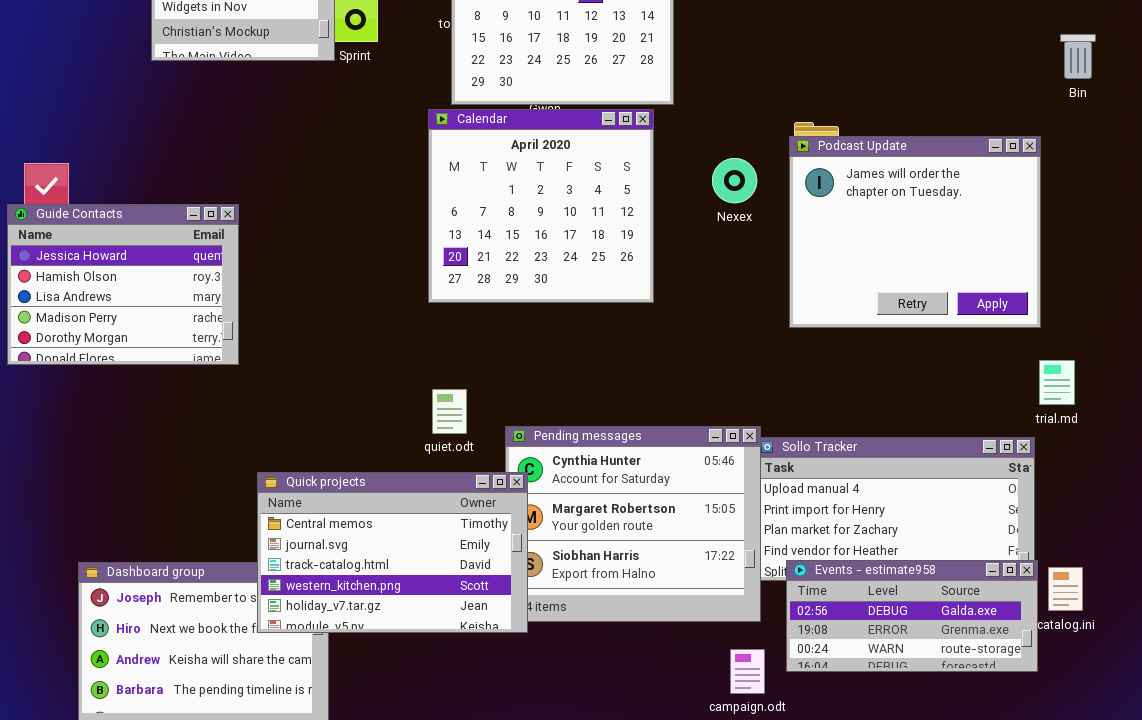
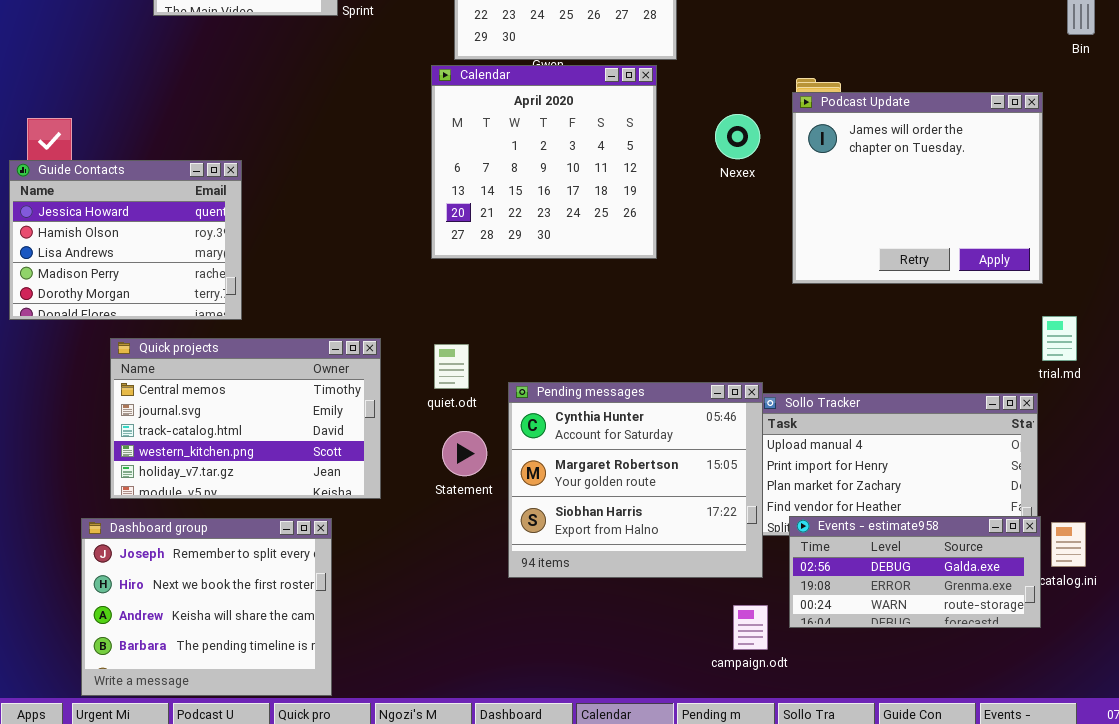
Quick projects: [257,472,528,633] -> [110,338,381,499], moved

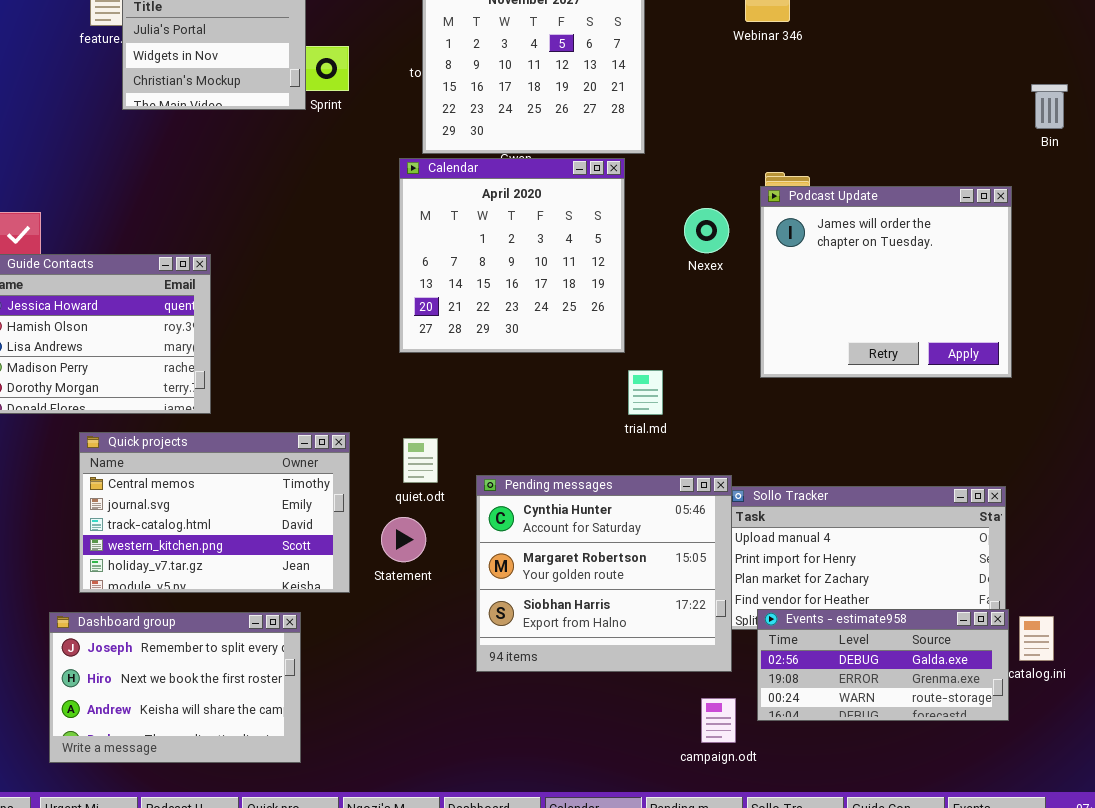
trial.md: [1042,316,1077,361] -> [628,370,663,415], moved
Statement: [442,431,487,476] -> [381,517,426,562], moved
Dashboard group: [81,518,332,696] -> [49,612,301,763], resized

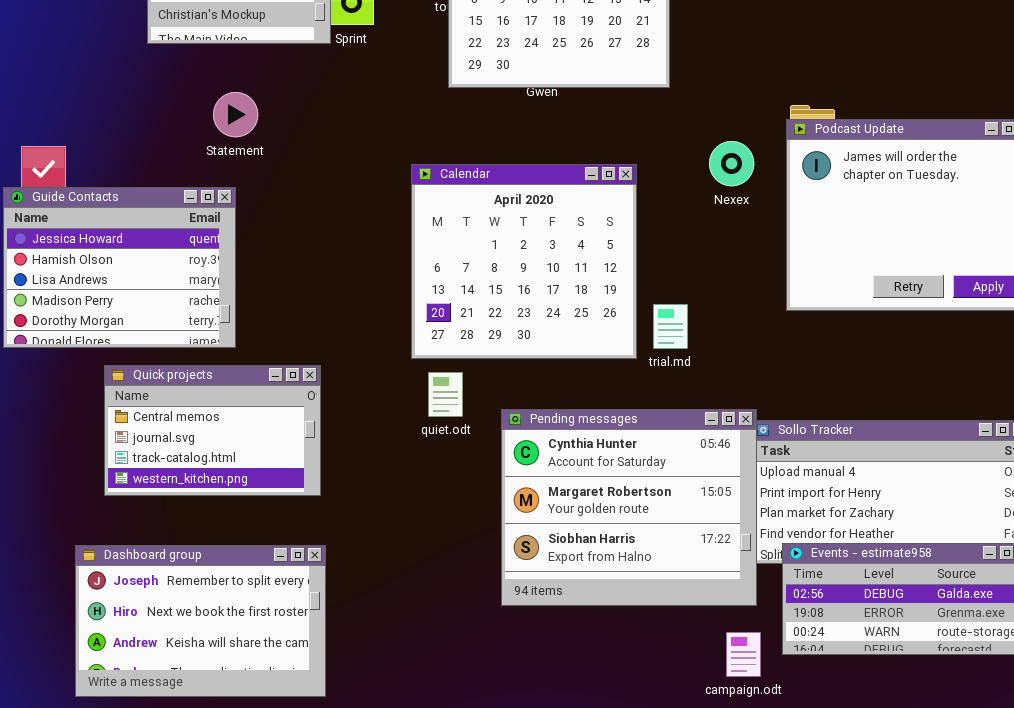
Calendar: [399,158,625,353] -> [411,164,637,359], moved
Quick projects: [79,432,350,593] -> [104,365,321,496], resized
Statement: [381,517,426,562] -> [213,92,258,137], moved

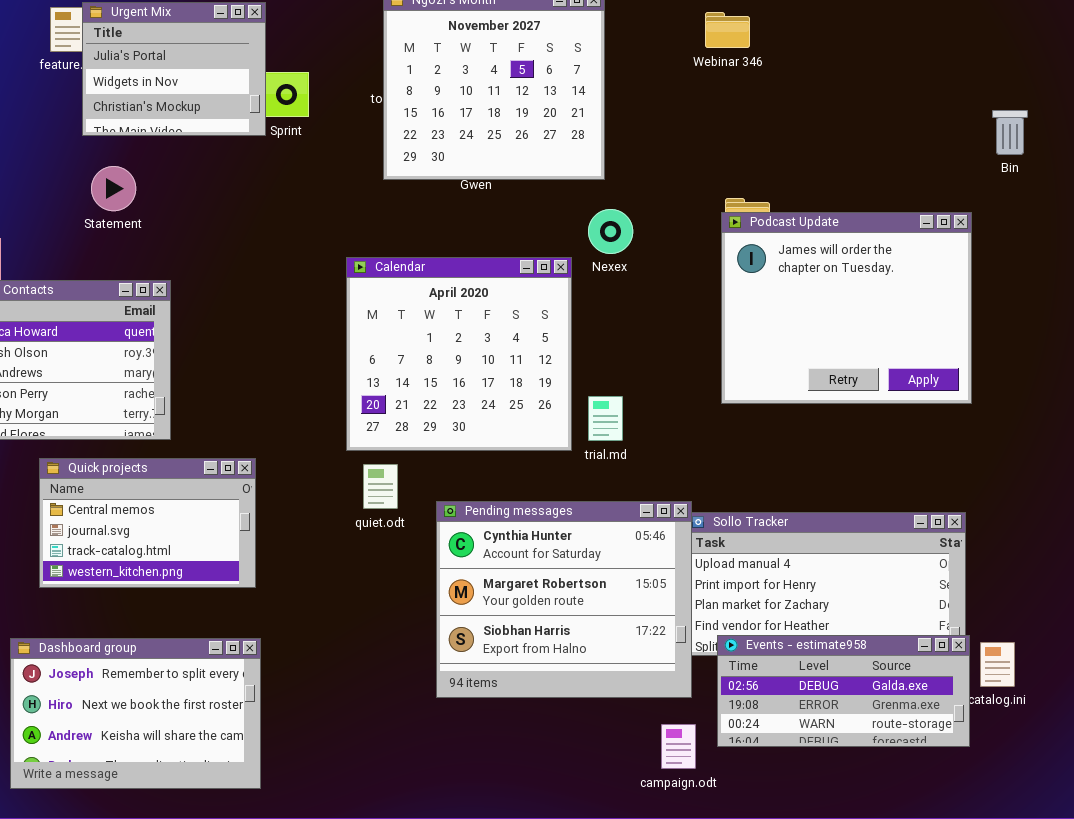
Statement: [213,92,258,137] -> [91,166,136,211], moved
Nexex: [709,141,754,186] -> [588,209,633,254], moved

